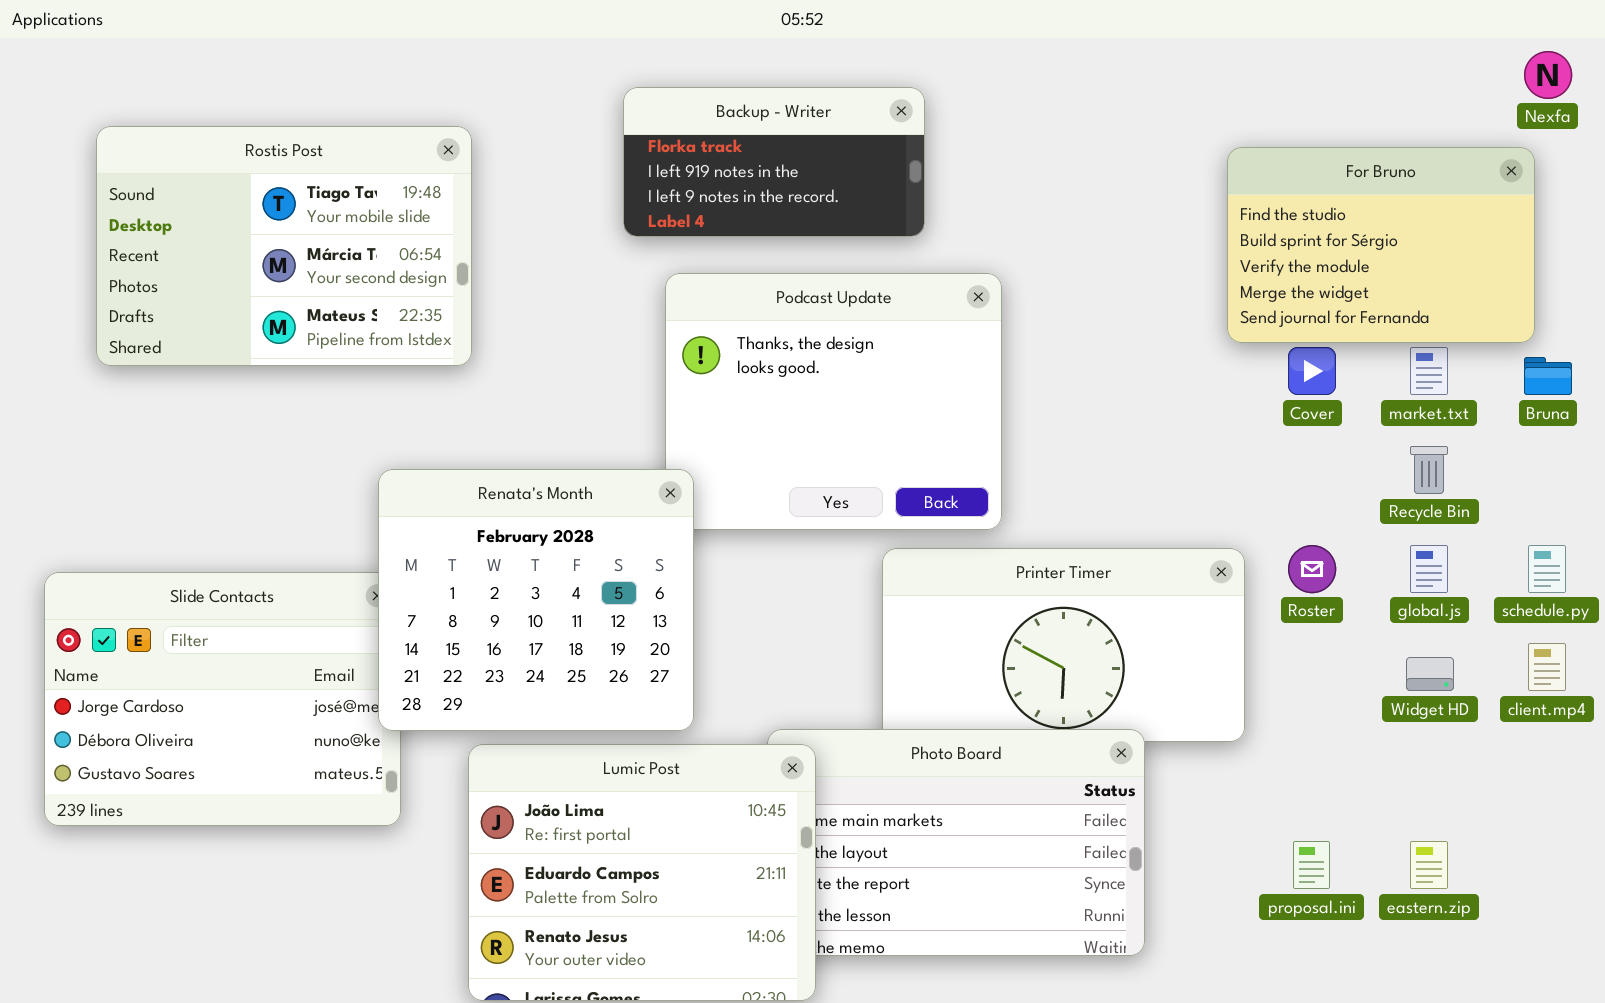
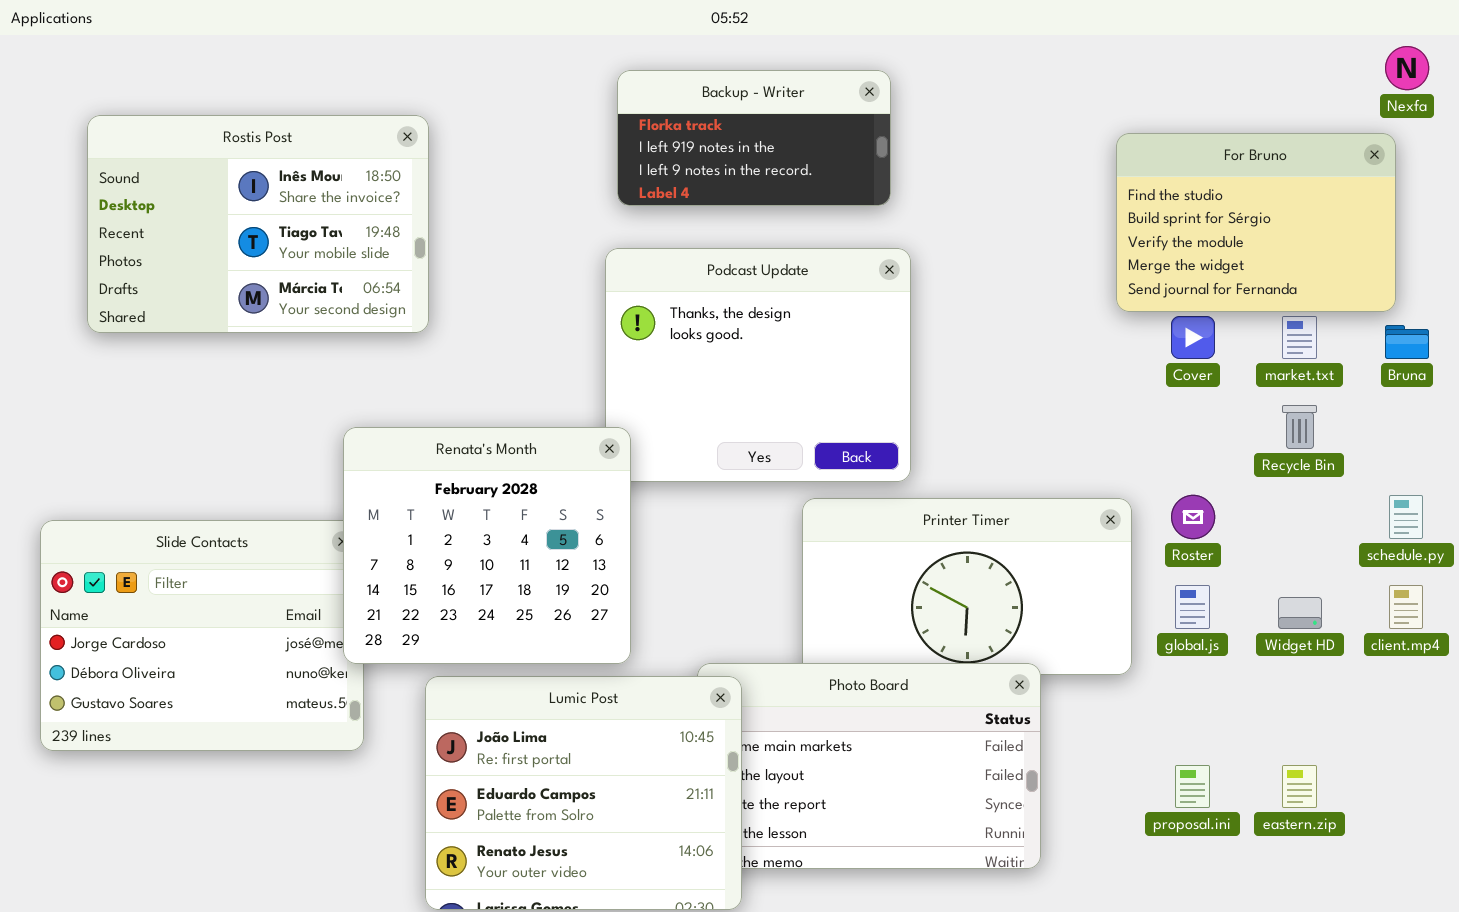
Backup - Writer: [623,87,925,237] -> [617,70,891,206], moved
Rostis Post: [96,126,472,366] -> [87,115,429,333], scrolled up 1 row
global.js: [1410,545,1448,593] -> [1175,585,1210,629], moved

